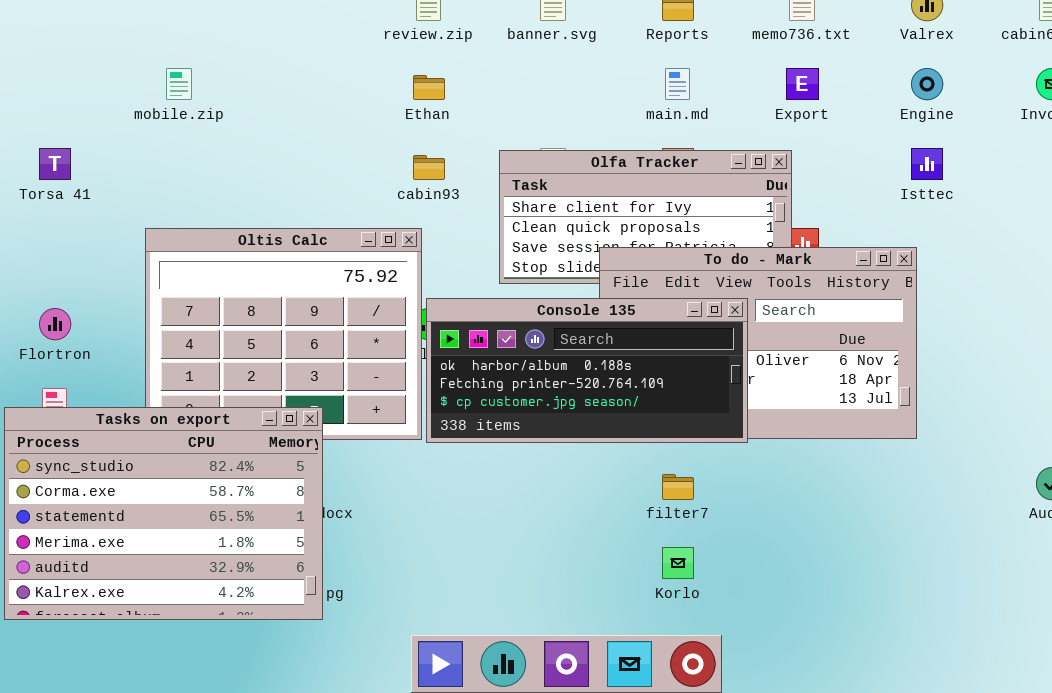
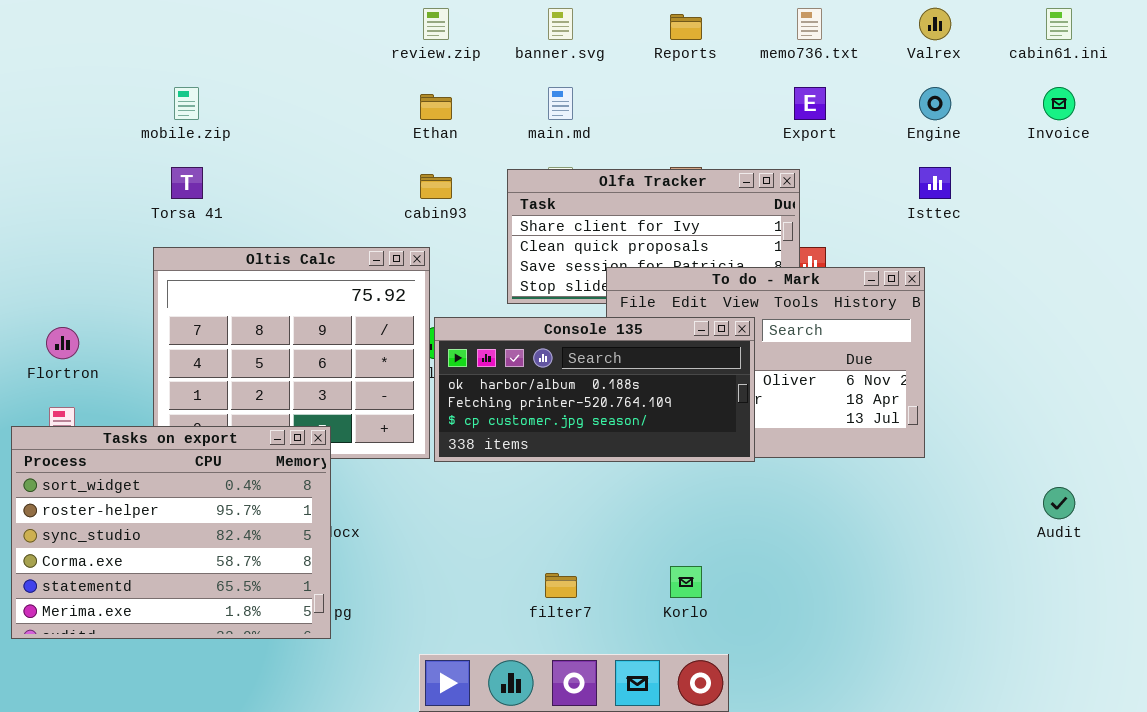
main.md: [665,68,690,100] -> [548,87,573,120], moved
Torsa 41: [39,148,71,180] -> [171,167,203,199], moved
Tasks on export: [4,407,323,620] -> [11,426,331,639], scrolled up 2 rows
filter7: [662,474,694,500] -> [545,573,577,598], moved

